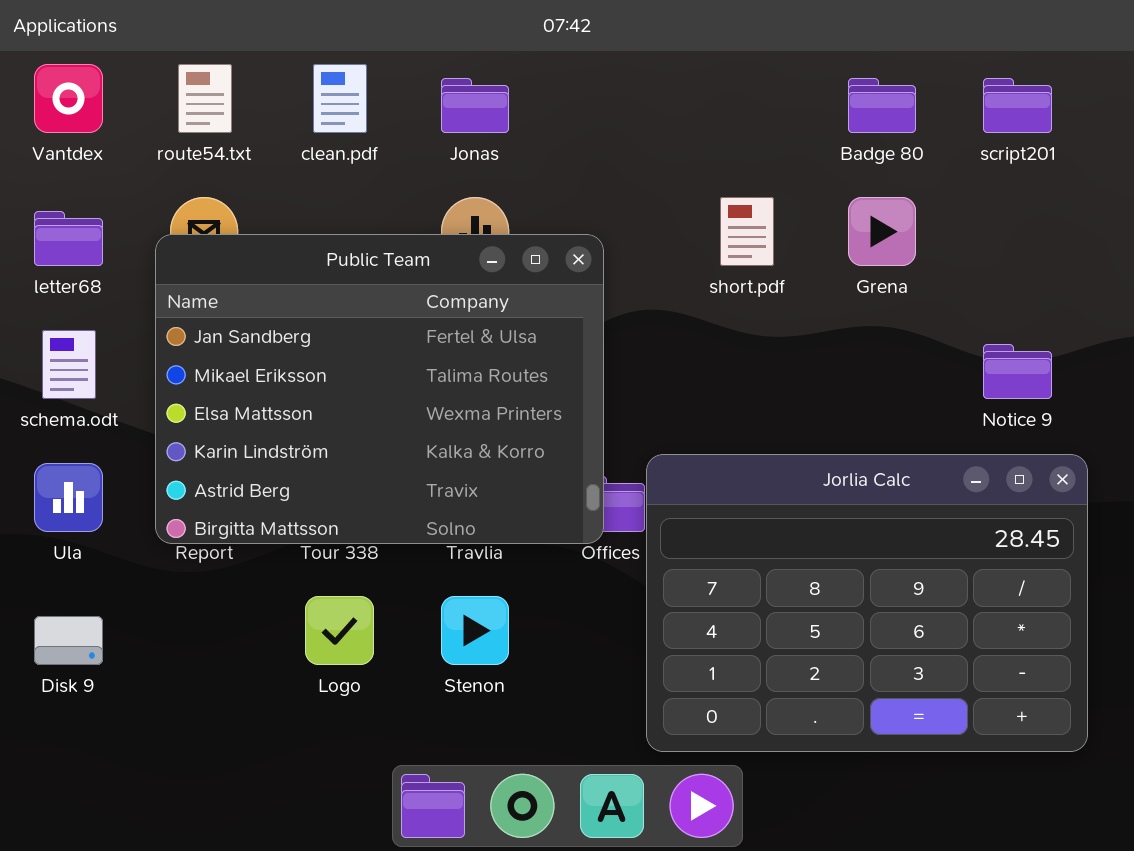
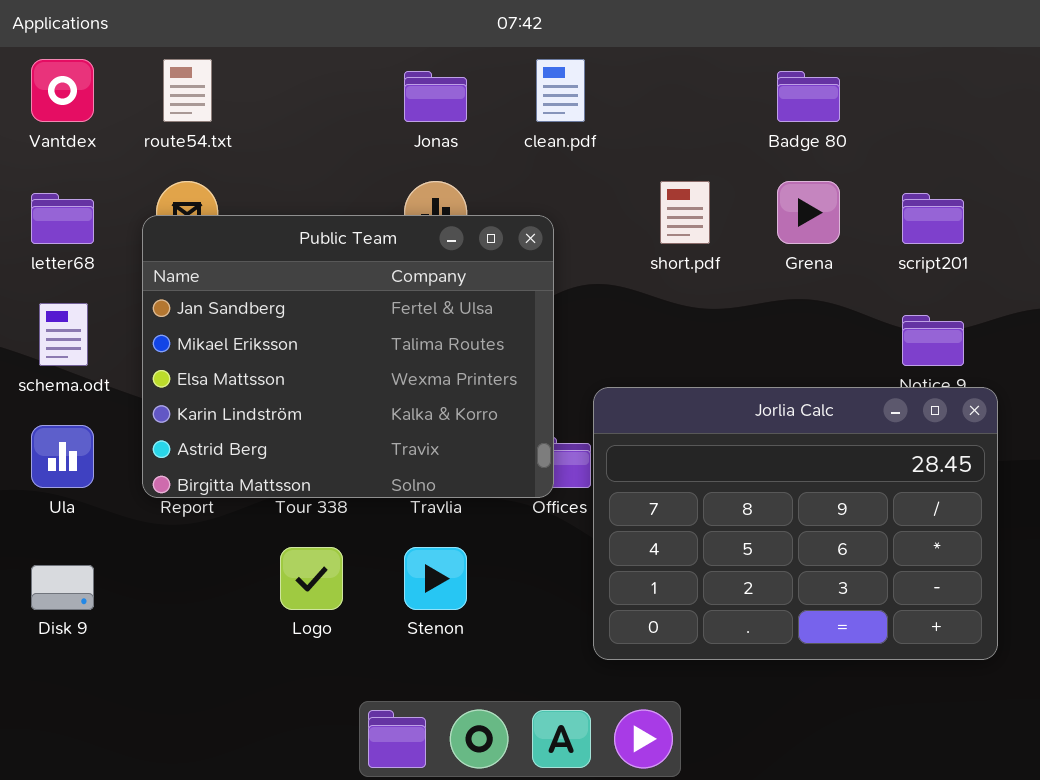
clean.pdf: [313,64,367,133] -> [536,59,585,122], moved
script201: [983,78,1052,133] -> [902,193,964,244], moved
Jorlia Calc: [646,454,1088,752] -> [593,387,998,660], moved

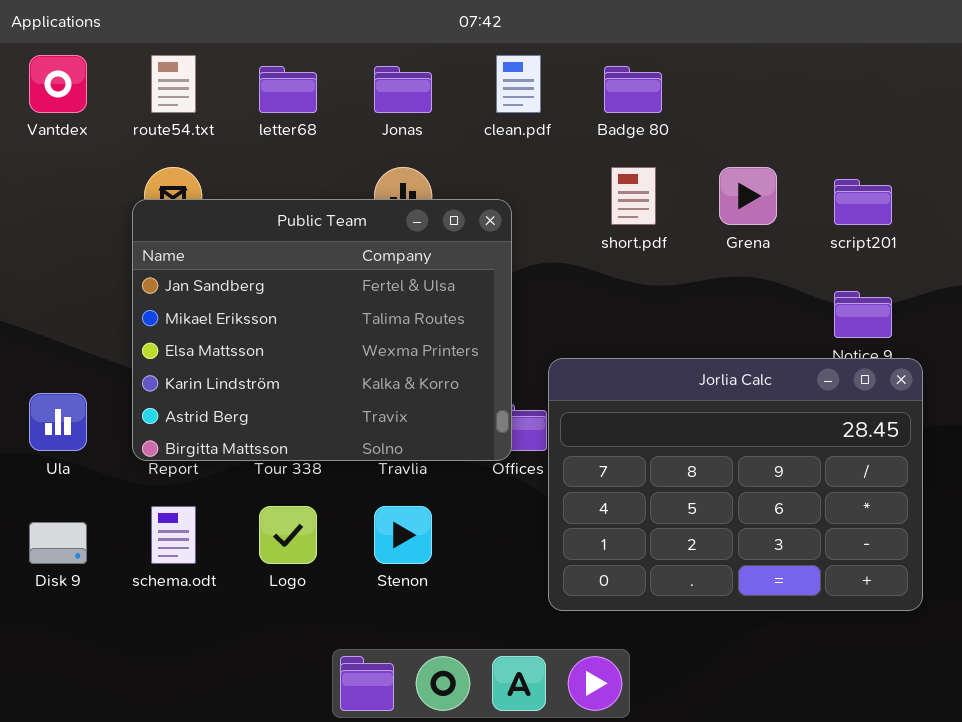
Badge 80: [777,71,840,122] -> [604,66,662,113], moved
letter68: [31,193,94,244] -> [259,66,317,113], moved
schema.odt: [39,303,88,366] -> [151,506,196,564], moved

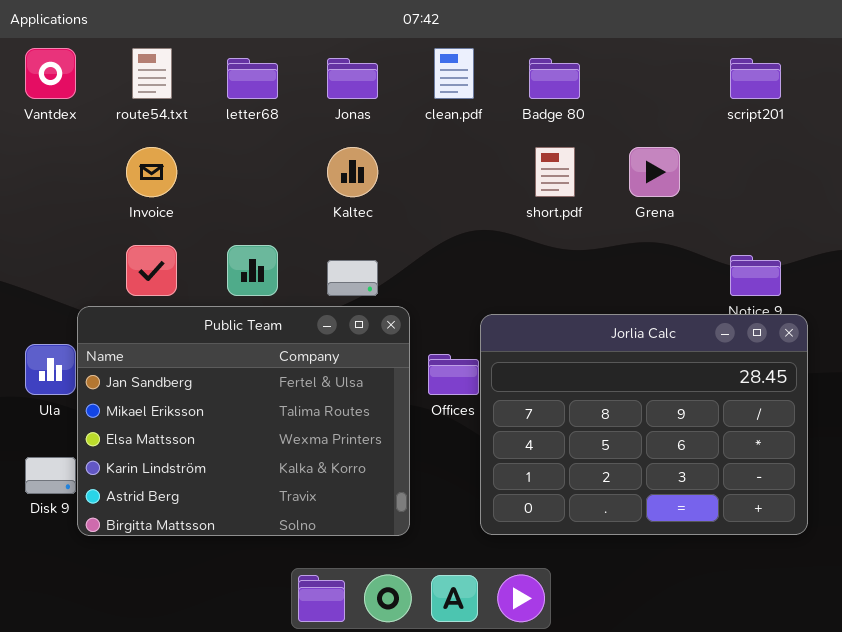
script201: [834,179,892,225] -> [730,58,781,99], moved
Public Team: [132,199,512,461] -> [77,306,410,536], moved

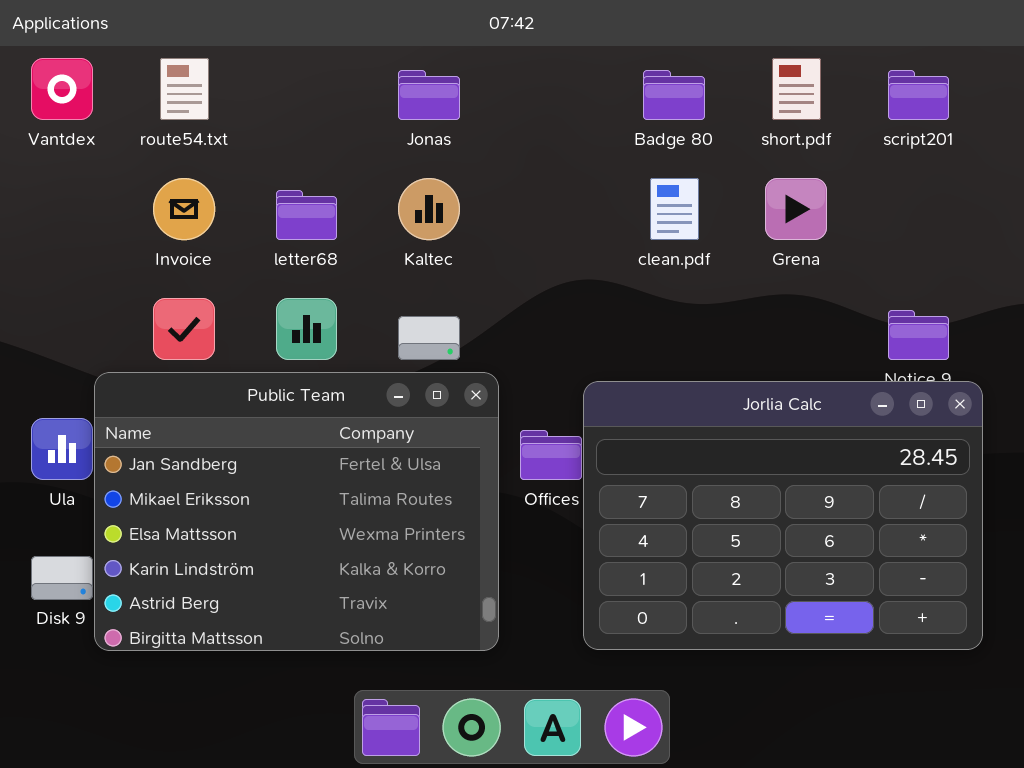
clean.pdf: [434,48,474,99] -> [650,178,699,240], moved
letter68: [227,58,278,99] -> [276,190,337,240], moved
short.pdf: [535,147,575,197] -> [772,58,821,120], moved

